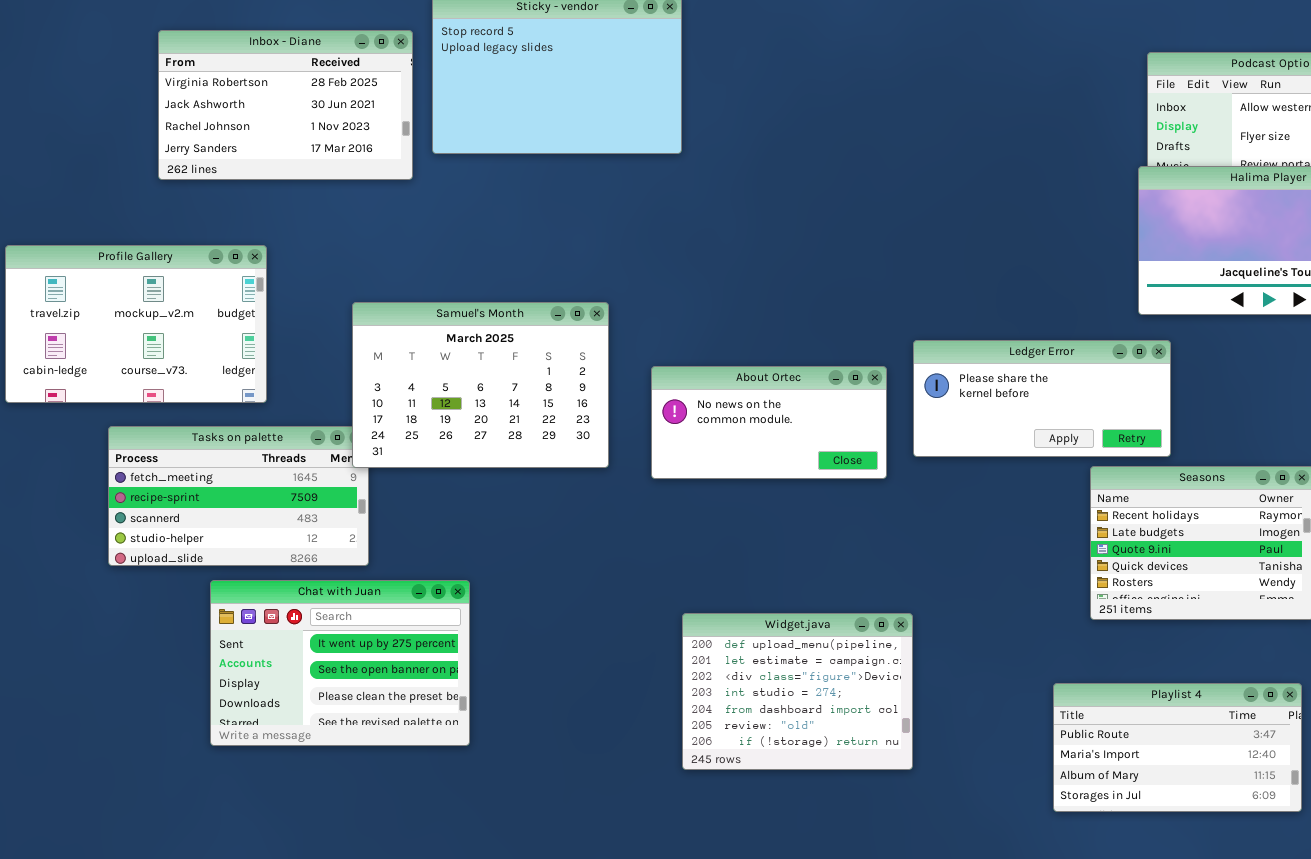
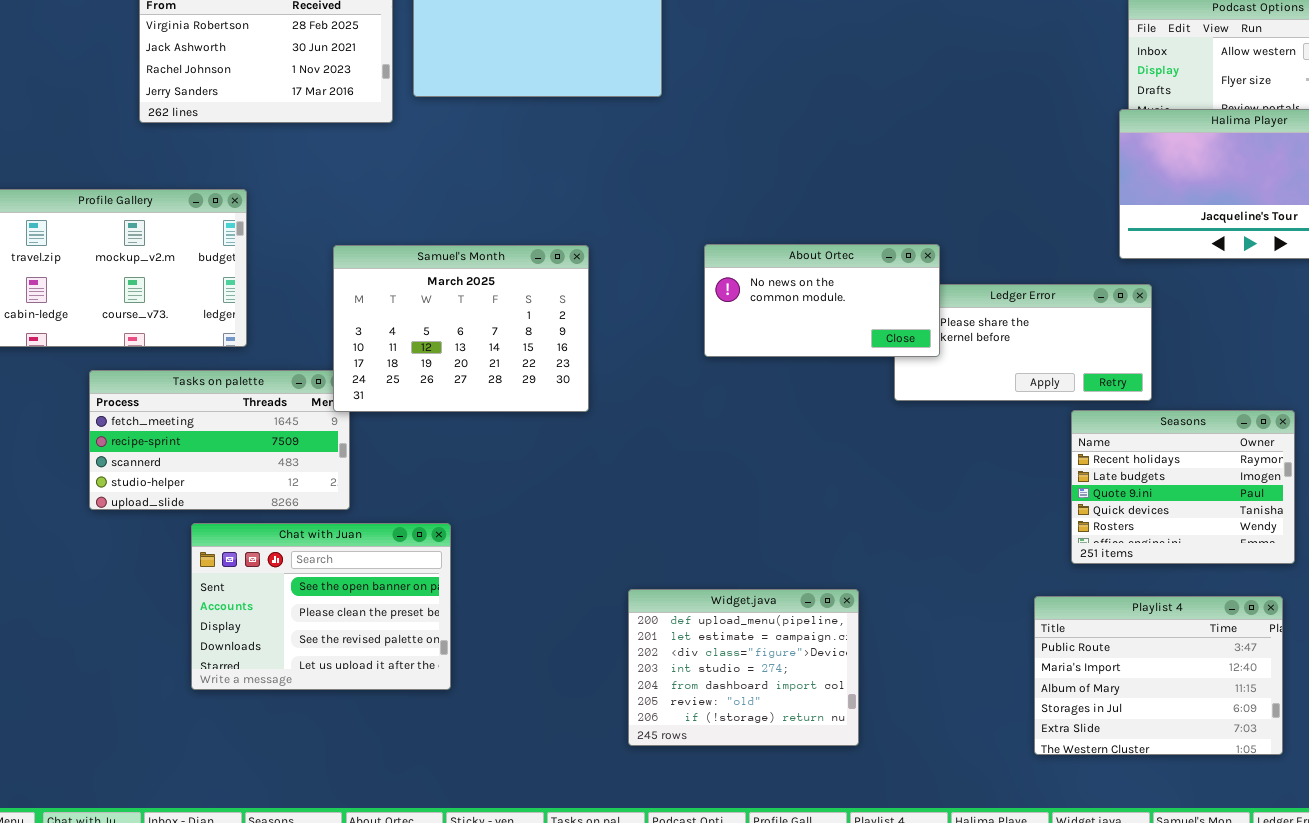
About Ortec: [651,366,887,479] -> [704,244,940,357], moved
Chat with Juan: [210,580,470,746] -> [191,523,451,690], scrolled down 1 row
Widget.java: [682,613,913,770] -> [628,589,859,746], moved
Playlist 4: [1053,683,1302,812] -> [1034,596,1283,755], resized

